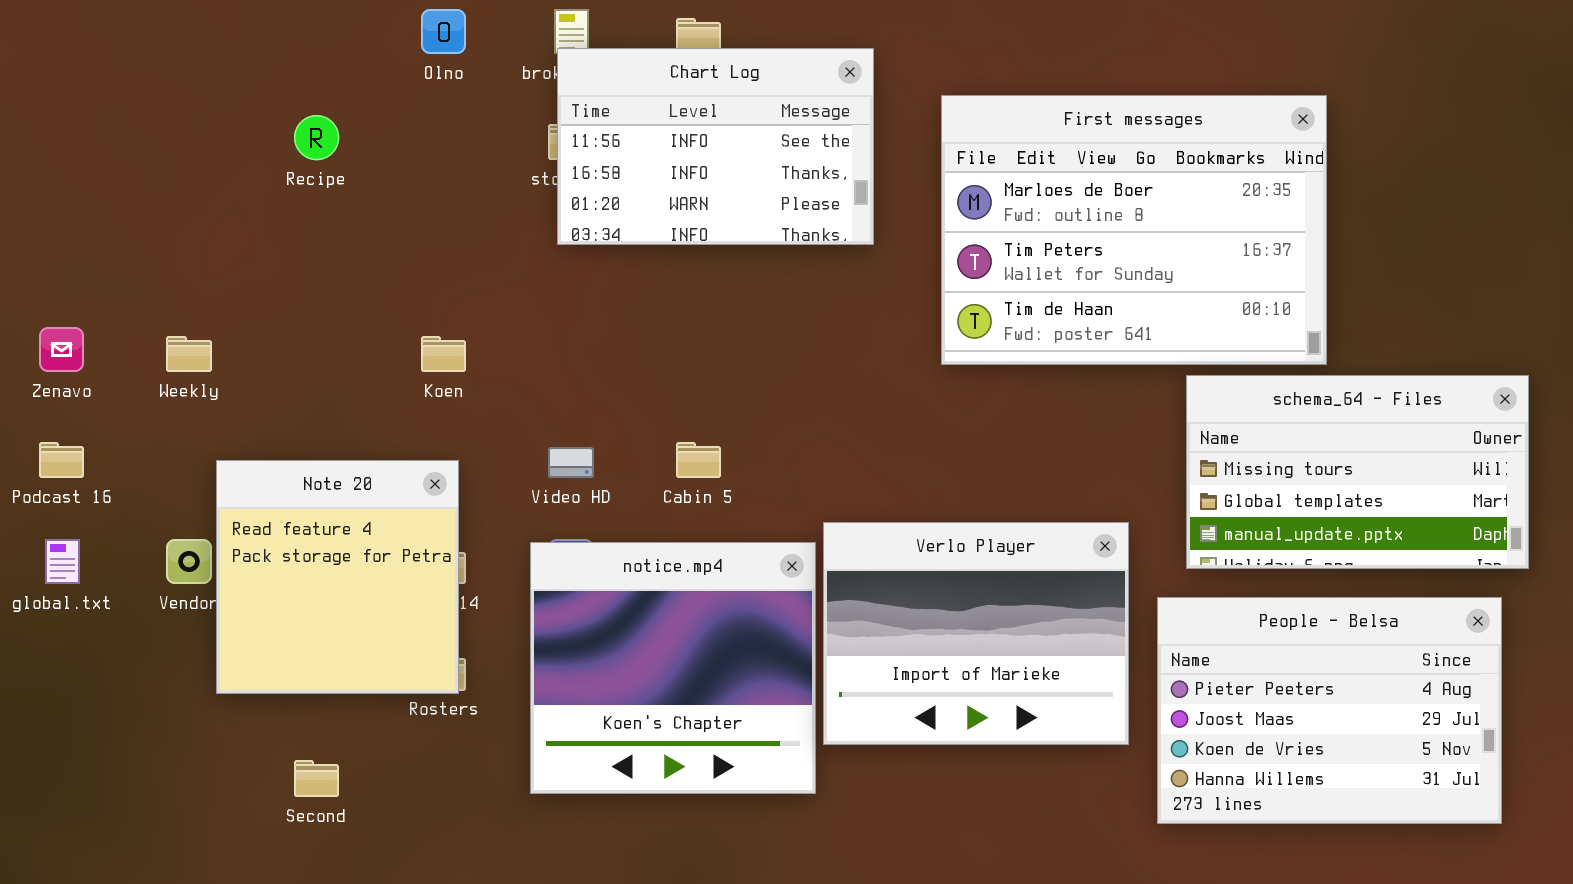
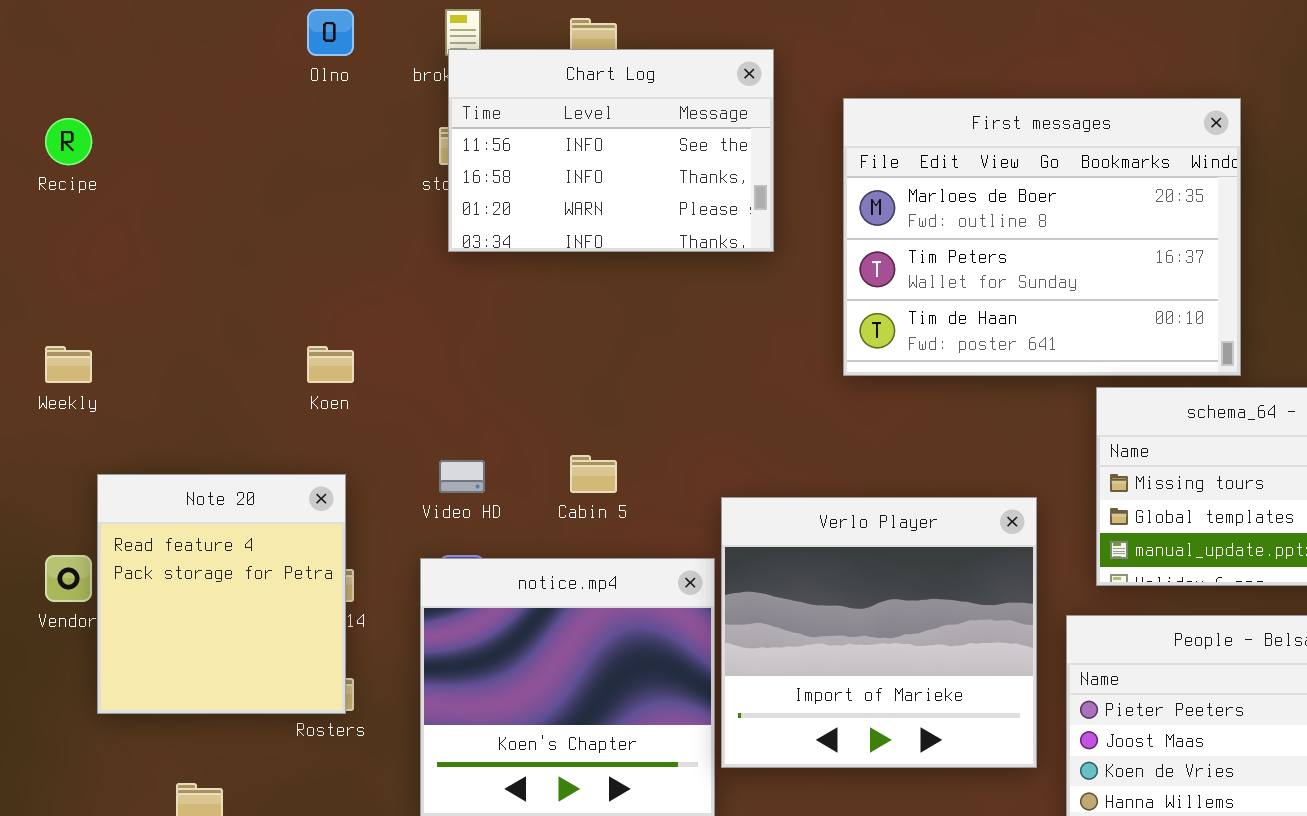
Recipe: [294,115,339,160] -> [45,118,92,165], moved
Verlo Player: [823,522,1129,745] -> [721,497,1037,768], resized

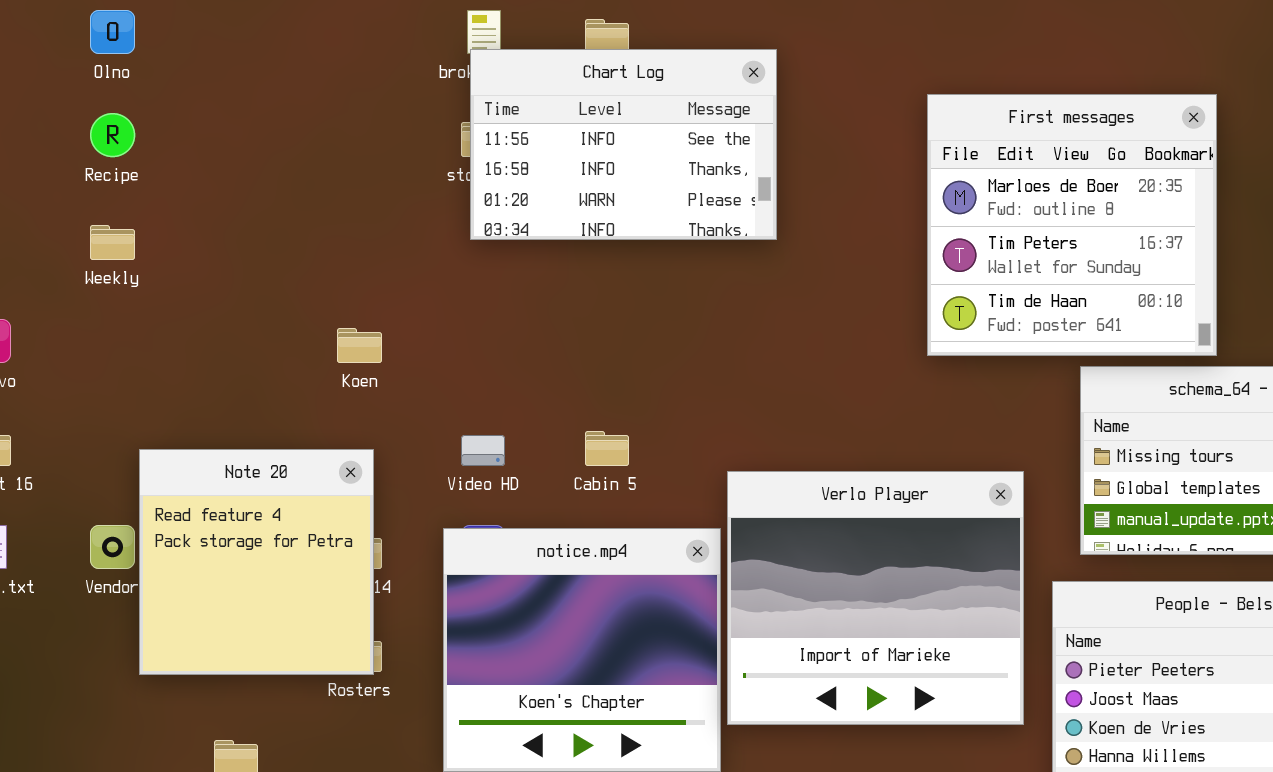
Olno: [307,9,354,56] -> [90,10,135,54], moved
First messages: [843,98,1241,376] -> [927,94,1217,356], resized
Weekly: [45,346,92,383] -> [90,225,135,260], moved

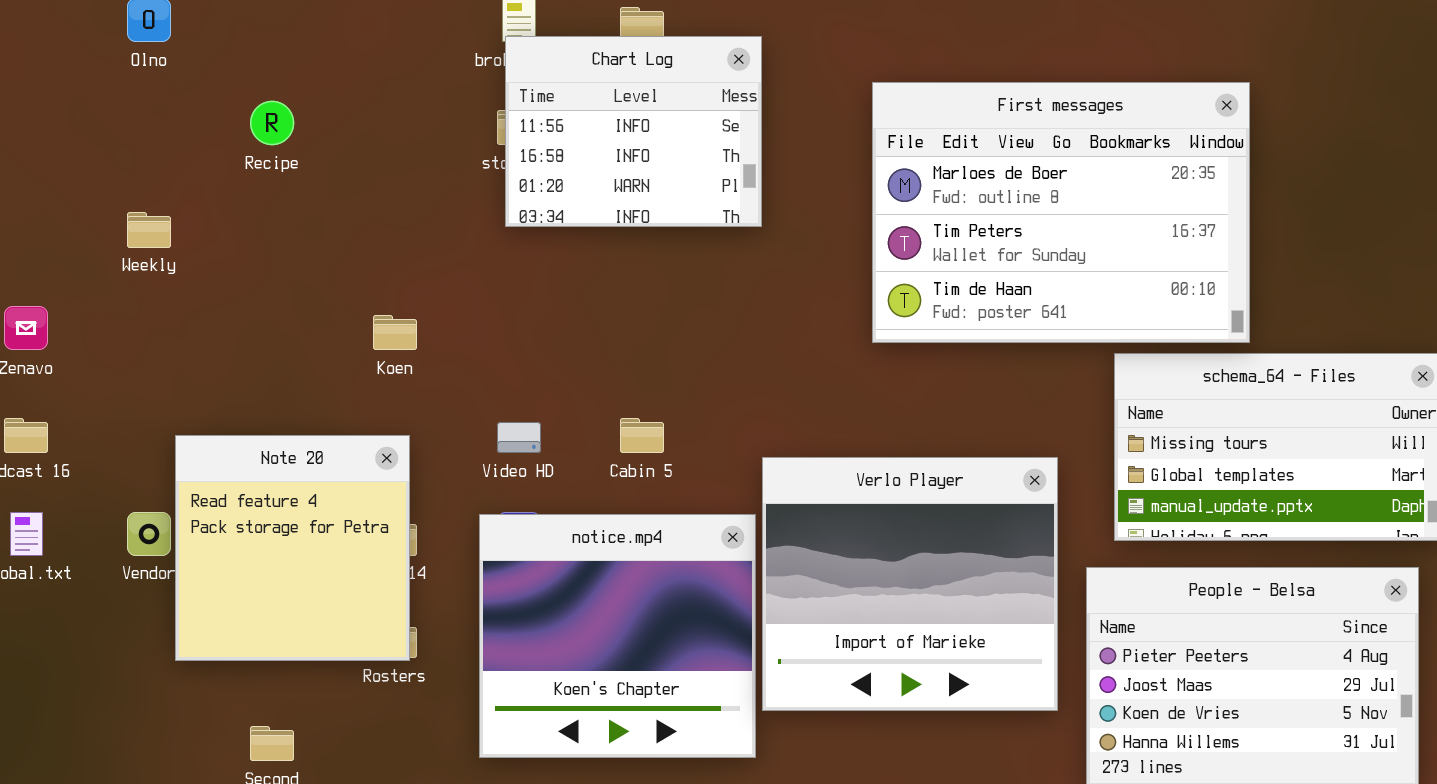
Chart Log: [470,49,777,240] -> [505,36,762,227], resized
First messages: [927,94,1217,356] -> [872,82,1250,343], resized
Recipe: [90,113,135,157] -> [250,101,294,145], moved

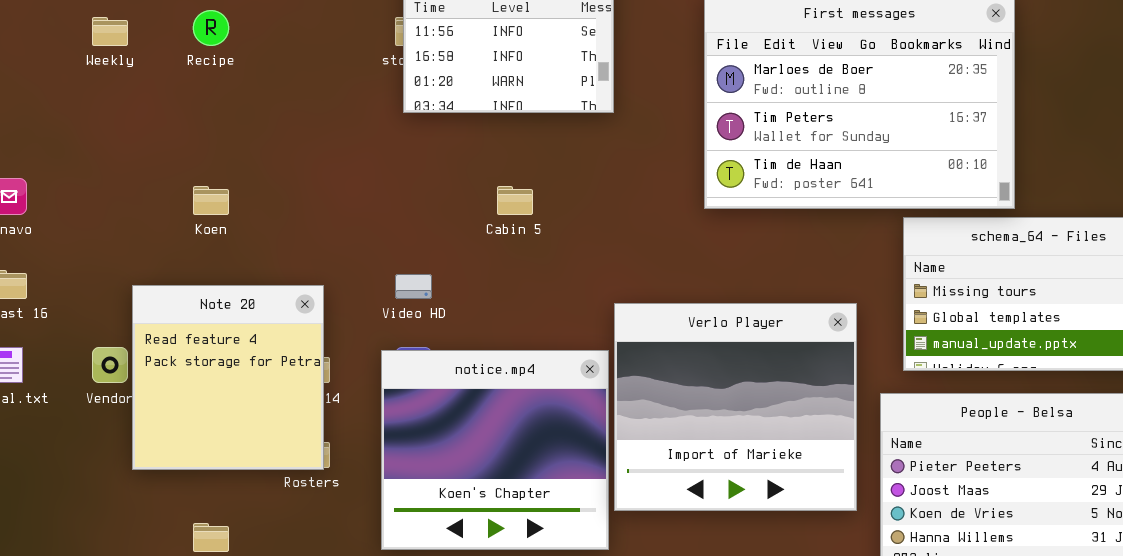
Weekly: [127,212,171,248] -> [92,17,128,46], moved
Koen: [373,315,417,350] -> [193,186,229,215], moved
Cabin 5: [620,418,664,453] -> [497,186,533,215], moved

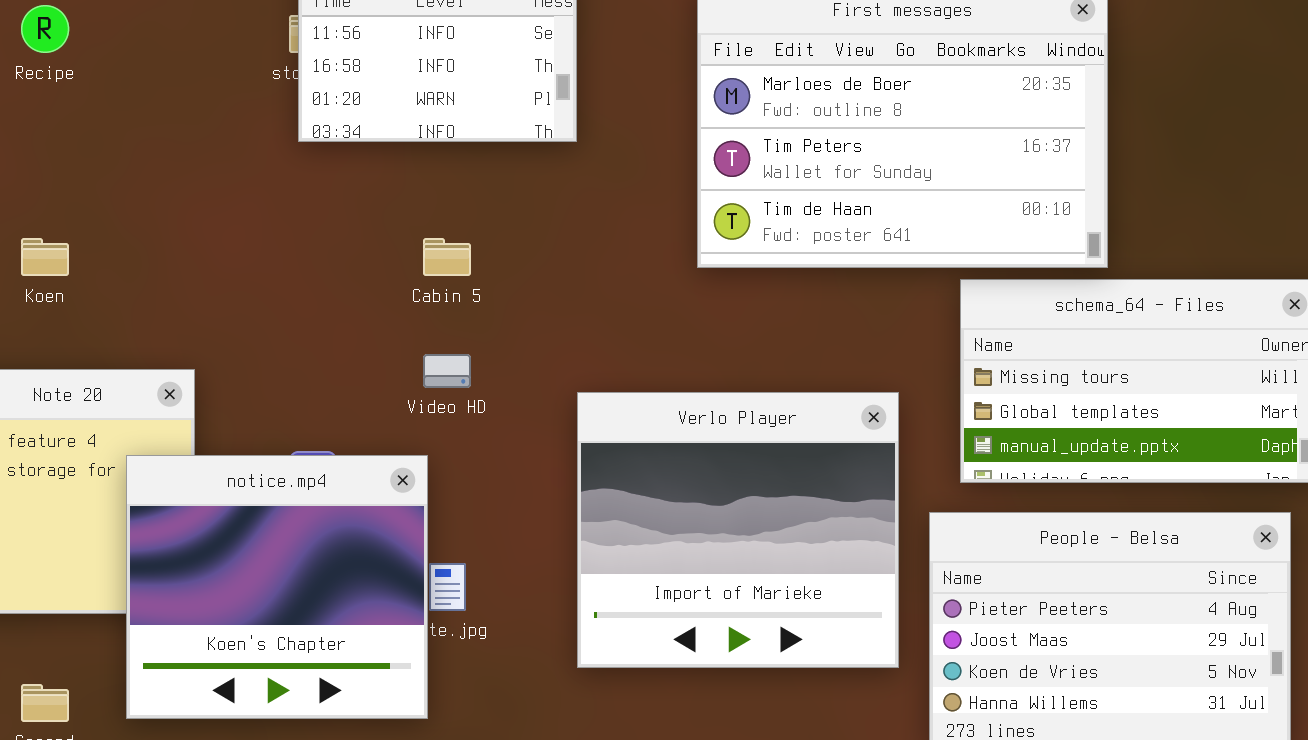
Video HD: [395,274,432,299] -> [423,354,471,388], moved
notice.mp4: [381,350,609,550] -> [126,455,428,719], moved

